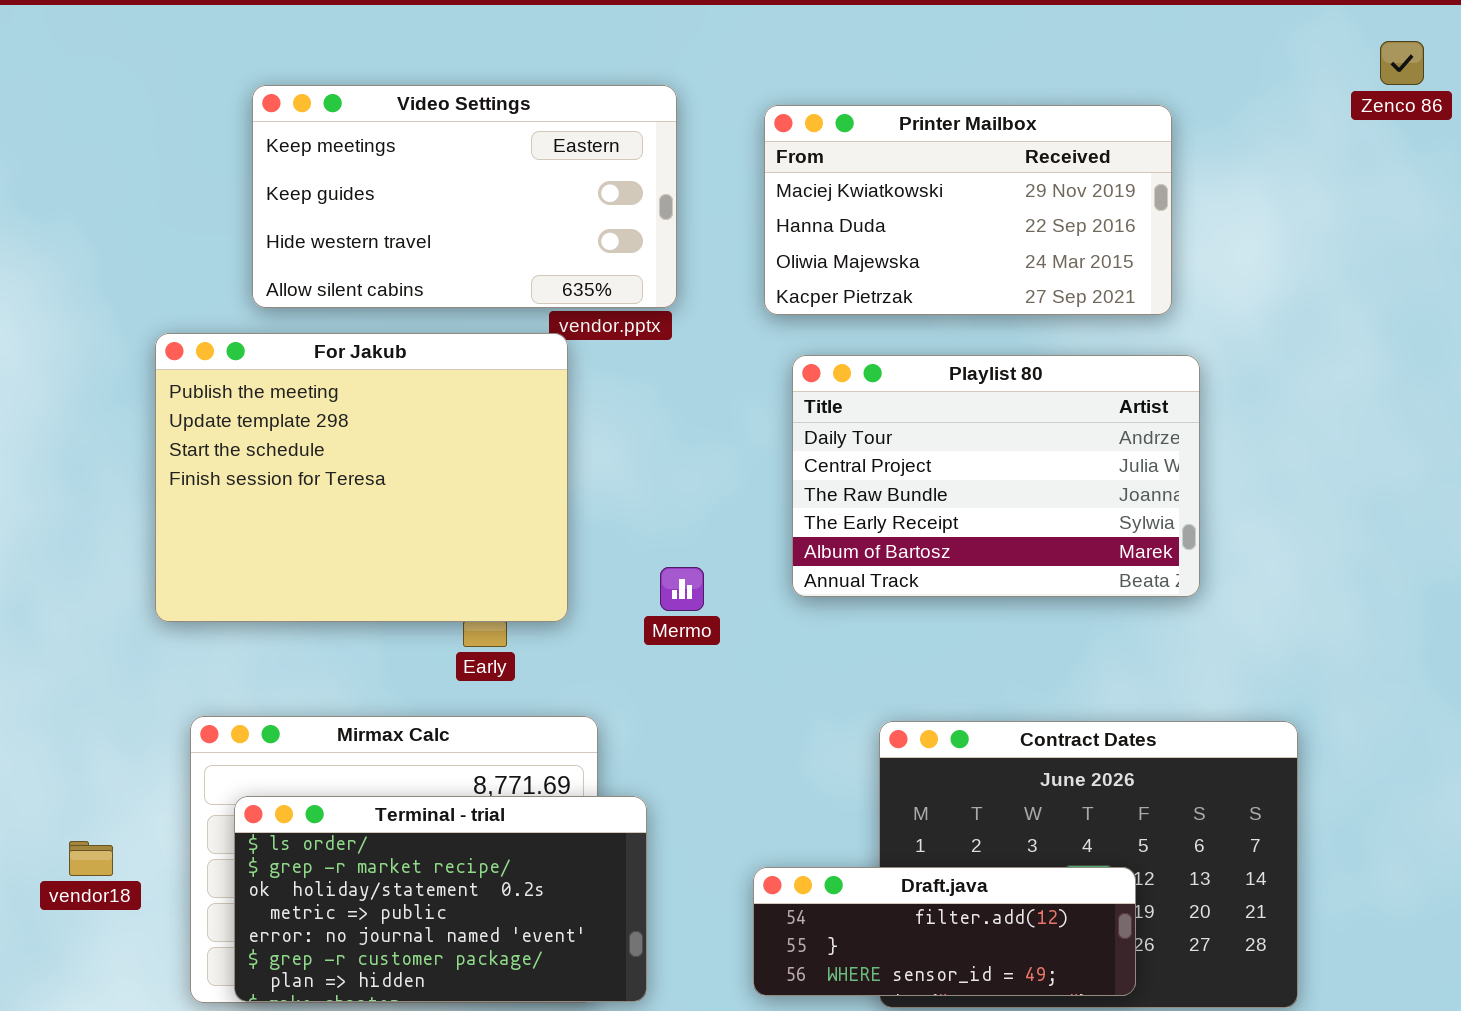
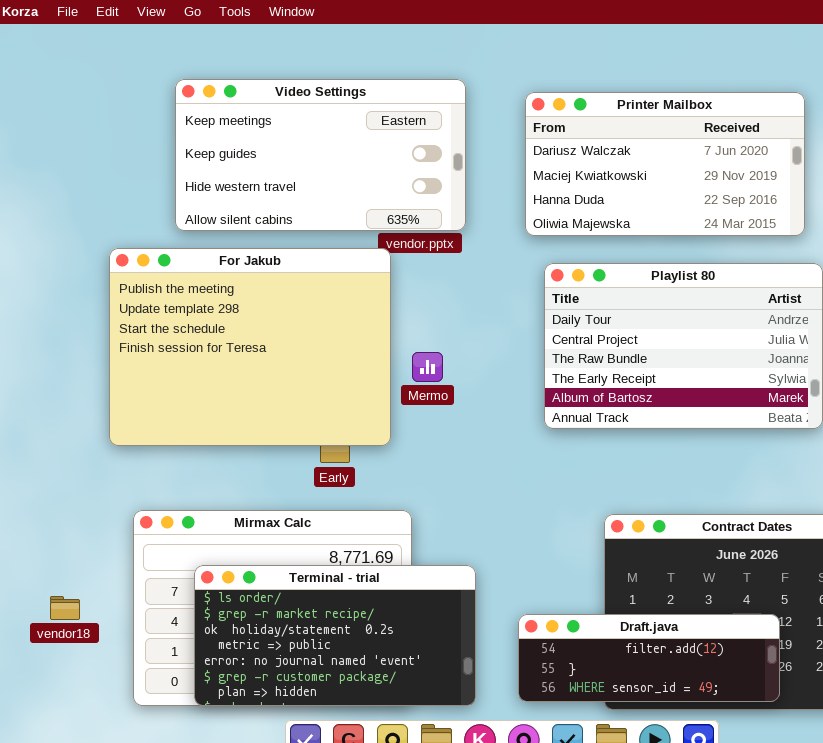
Printer Mailbox: [764,105,1172,315] -> [525,92,805,236], scrolled up 1 row
Mermo: [660,567,704,611] -> [412,352,443,382], moved
Terminal - trial: [234,796,647,1002] -> [194,565,476,706], moved

